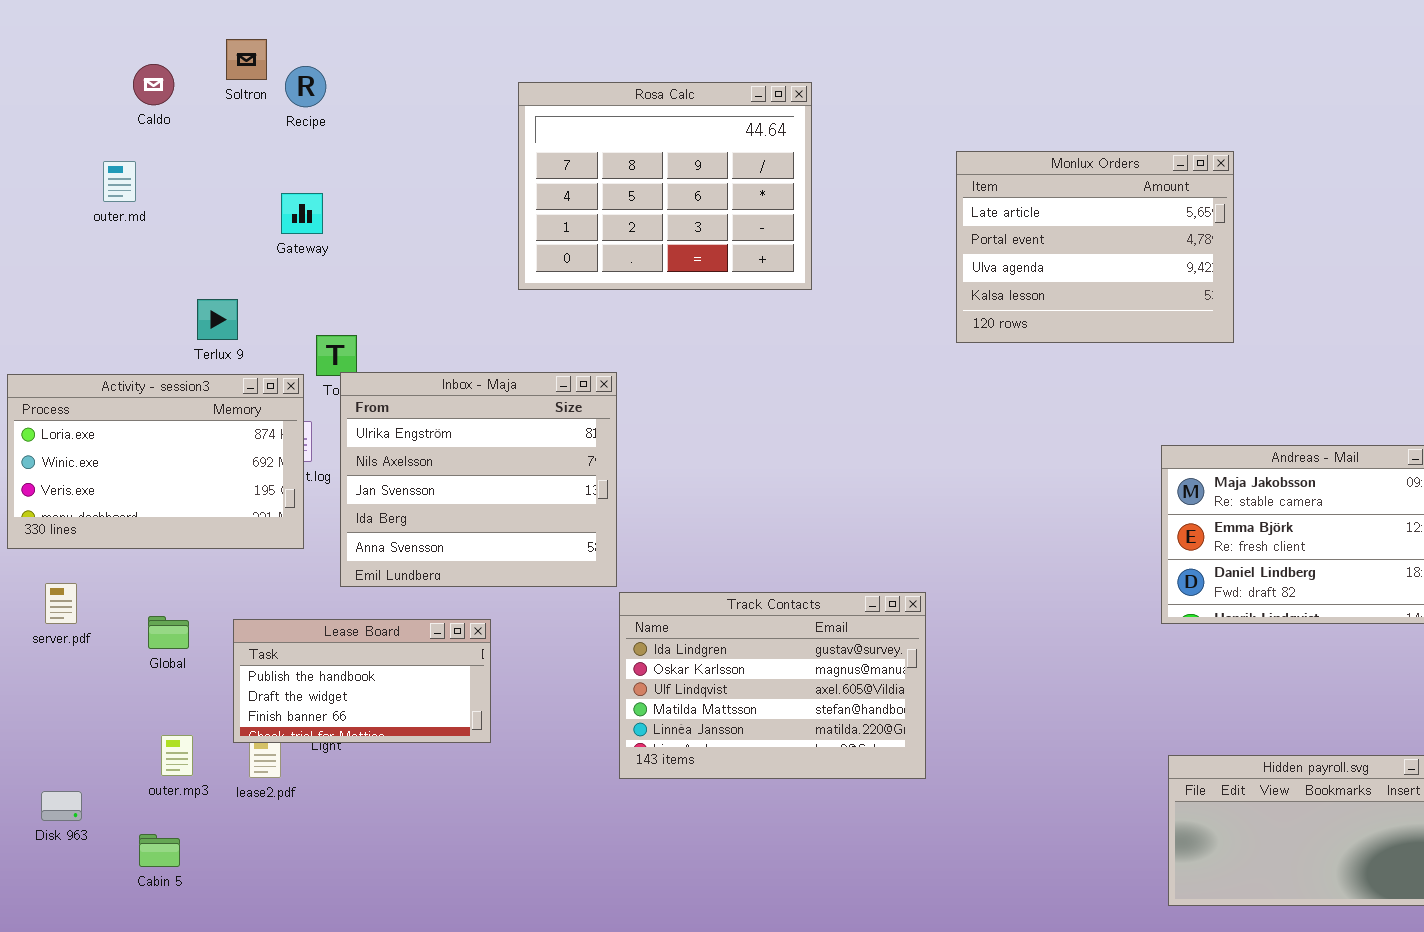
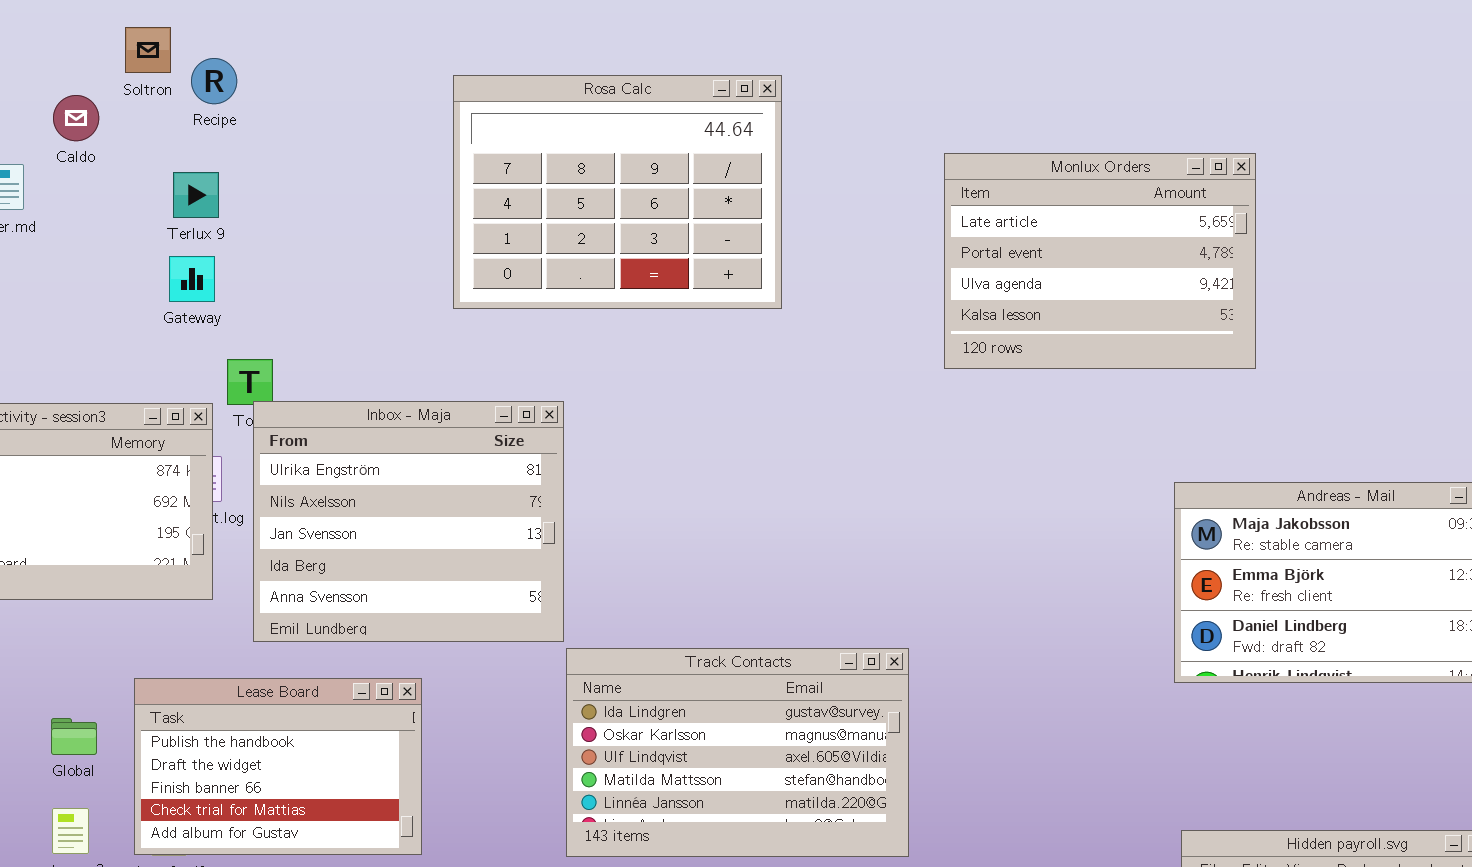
Caldo: [133,64,174,105] -> [53,95,99,141], moved
Gateway: [281,193,323,234] -> [169,256,215,302], moved
Terlux 9: [197,299,238,340] -> [173,172,219,218], moved
Global: [148,616,189,649] -> [51,718,97,755], moved
Lease Board: [233,619,491,743] -> [134,678,422,855], resized

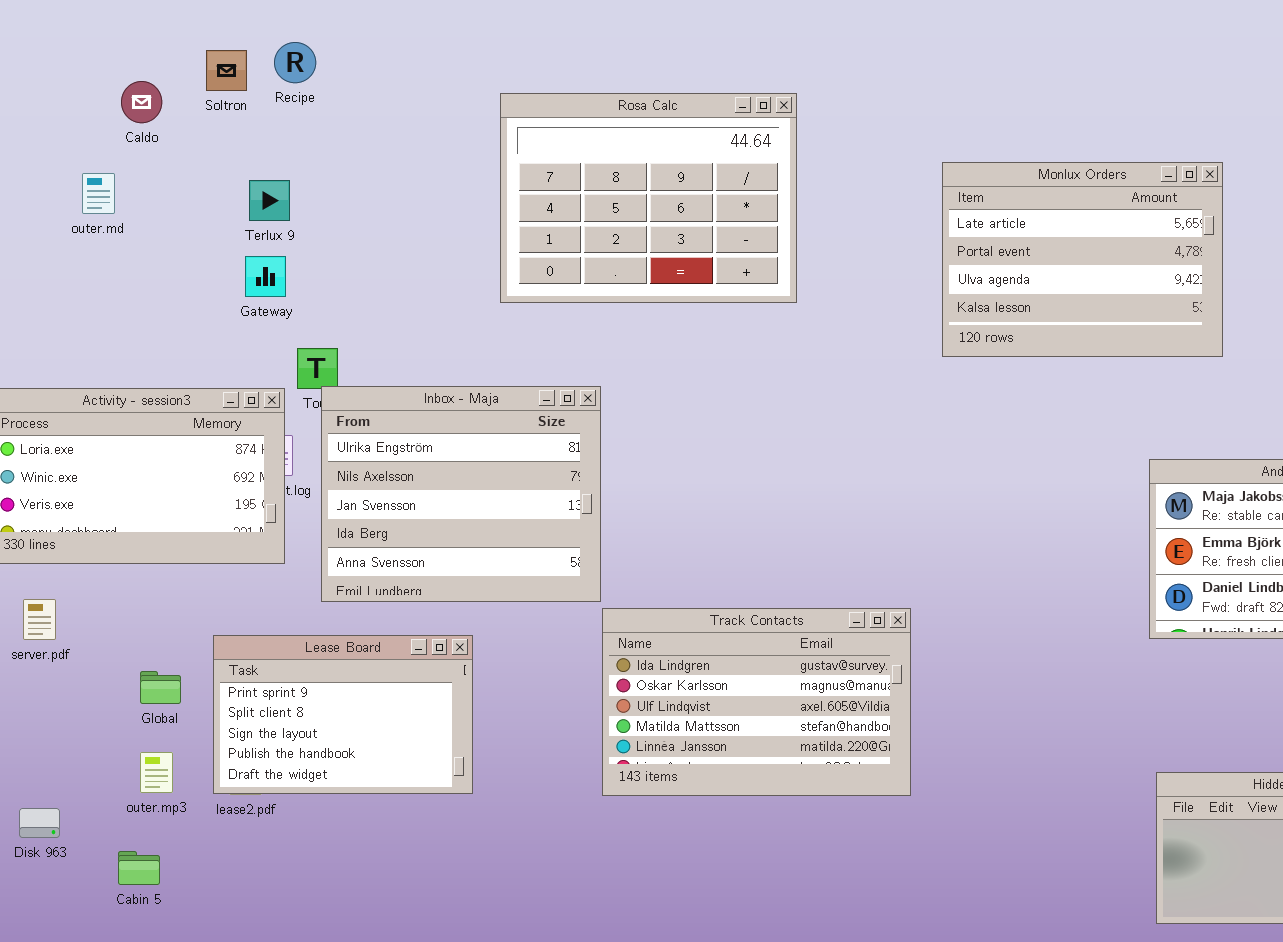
Recipe: [191,58,237,104] -> [274,42,316,83], moved
Caldo: [53,95,99,141] -> [121,81,162,123], moved
Lease Board: [134,678,422,855] -> [213,635,473,794], scrolled up 3 rows

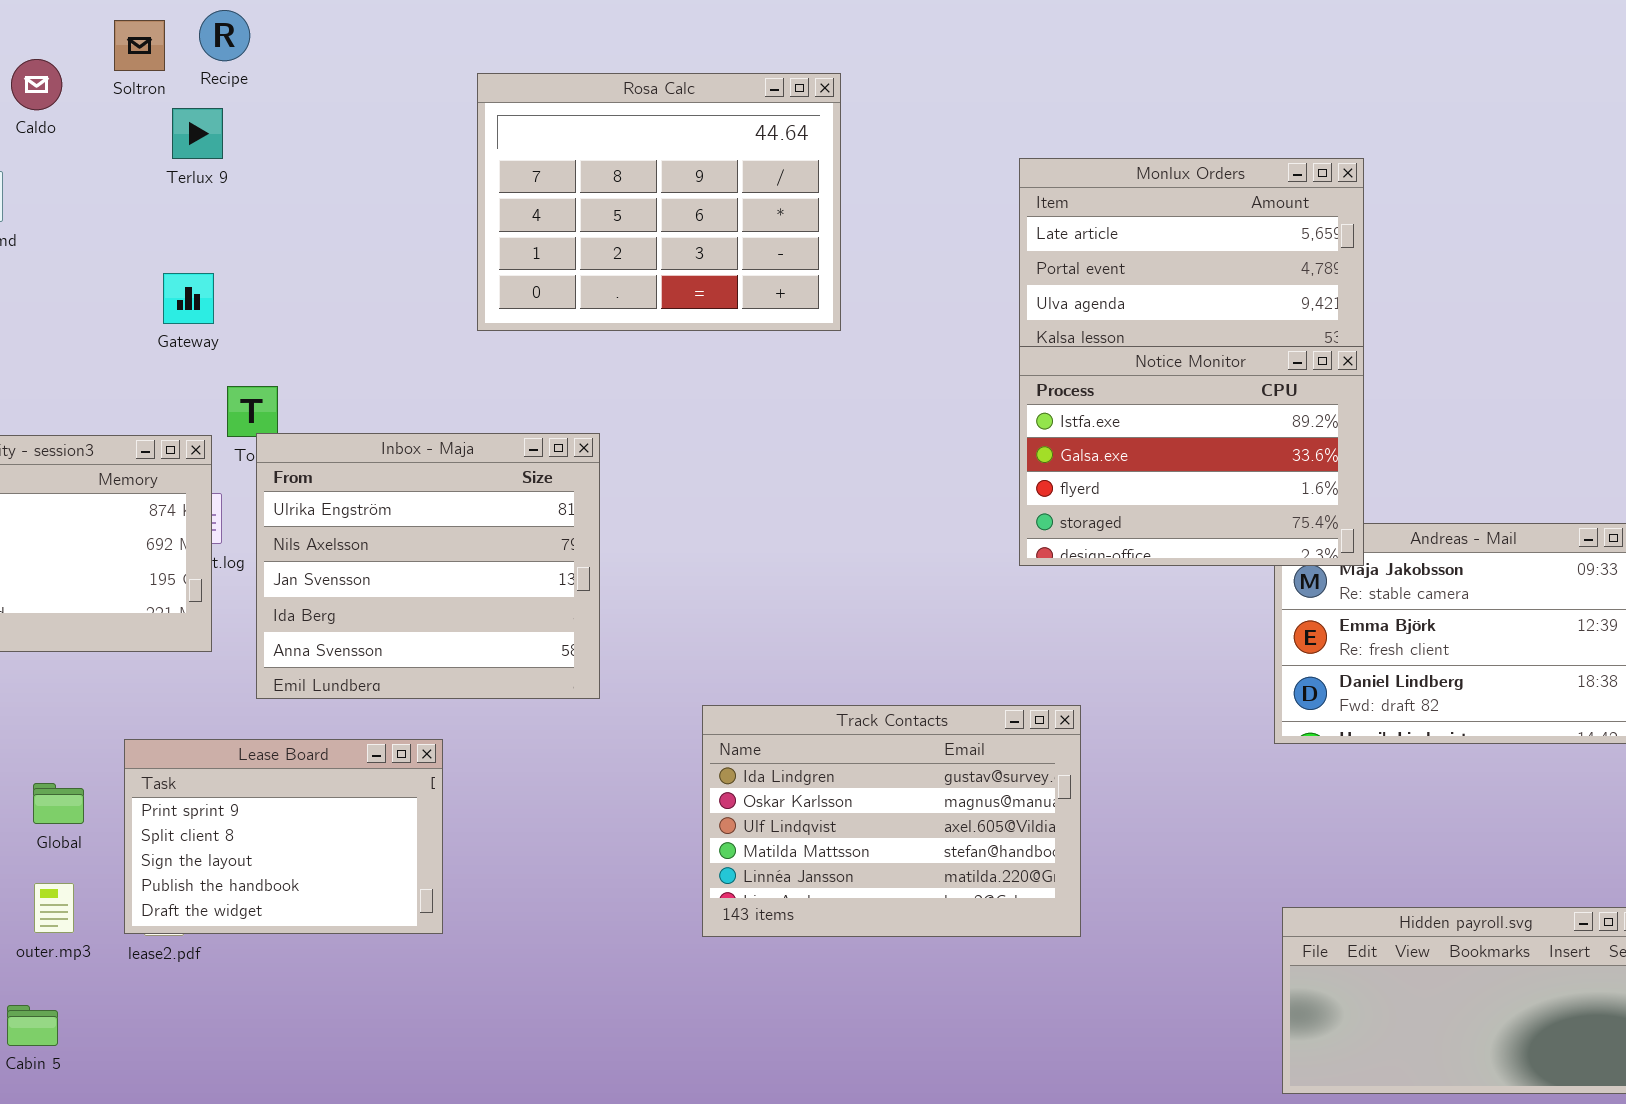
Terlux 9: [249,180,290,221] -> [172,108,223,159], moved
Notice Monitor: none -> [1019,346,1364,566], opened
Track Contacts: [602,608,911,796] -> [702,705,1081,937], moved

